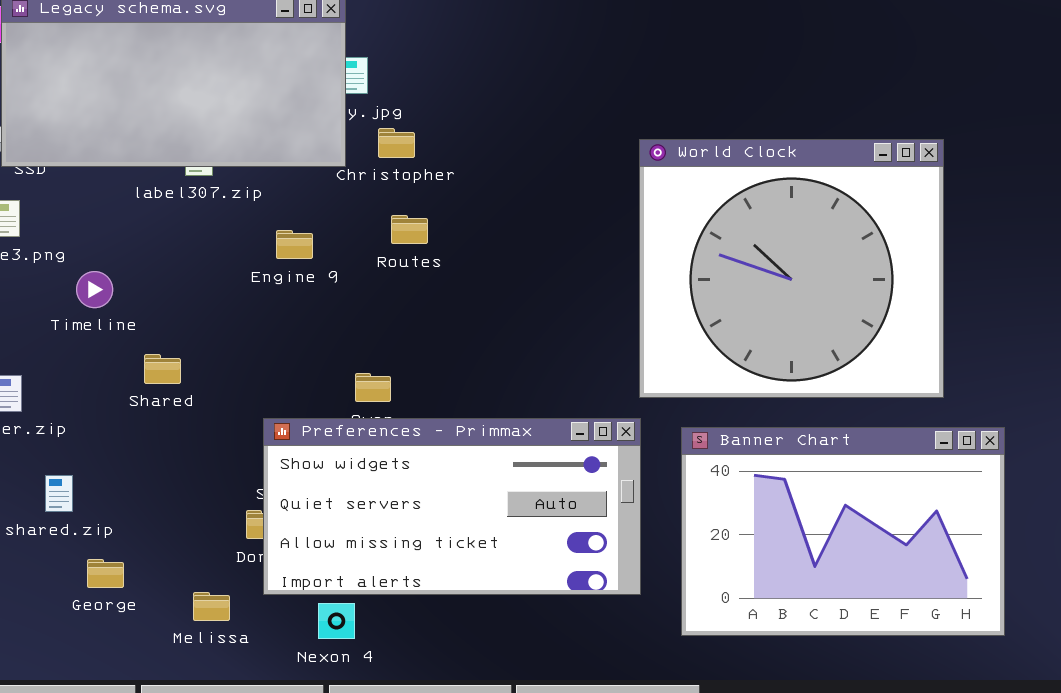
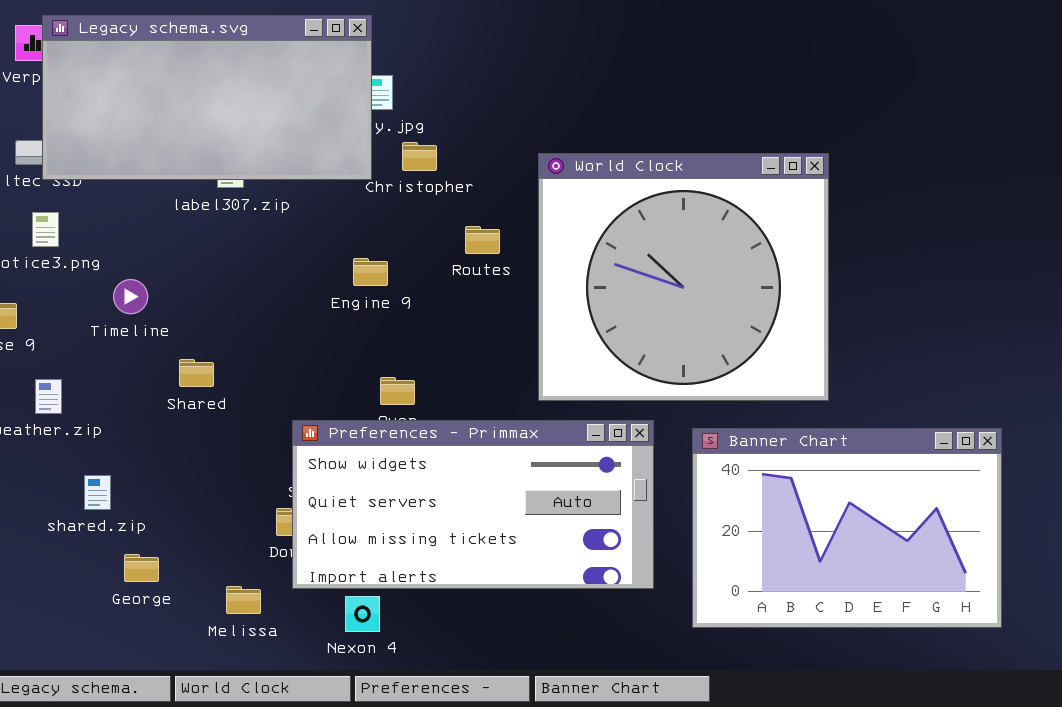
World Clock: [639,139,944,398] -> [538,153,829,401], moved
Routes: [391,215,428,244] -> [465,226,500,254], moved
Engine 9: [276,230,313,259] -> [353,258,388,286], moved

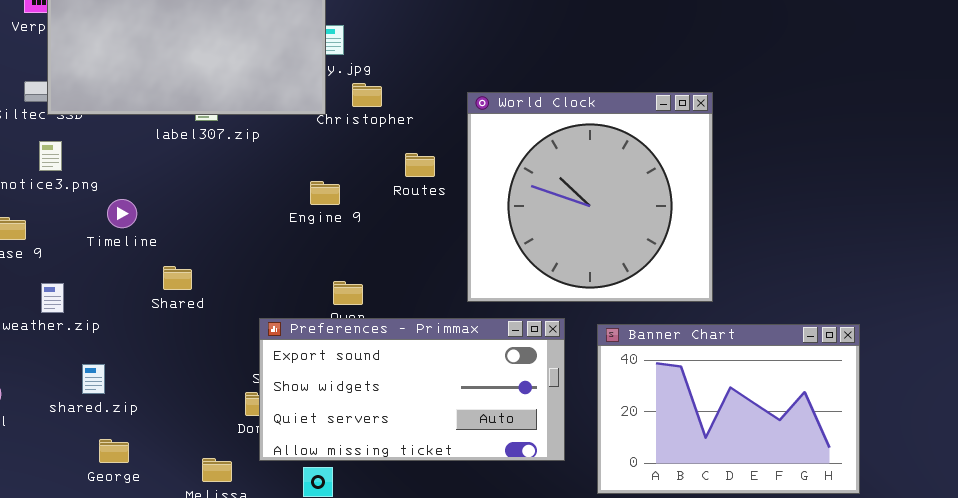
Preferences - Primmax: [292,420,654,589] -> [259,318,565,461], scrolled up 1 row
George: [124,554,159,582] -> [99,439,129,463], moved

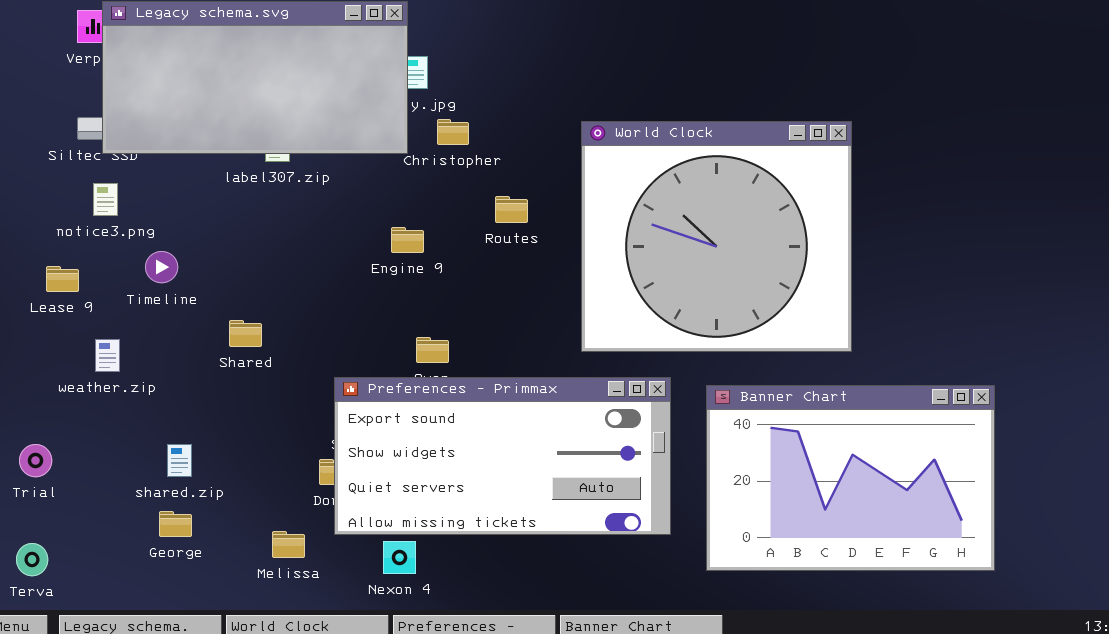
World Clock: [467,92,713,302] -> [581,121,852,352], moved
Timeline: [107,199,137,228] -> [145,251,178,283], moved
shared.zip: [82,364,105,394] -> [167,444,192,477], moved

